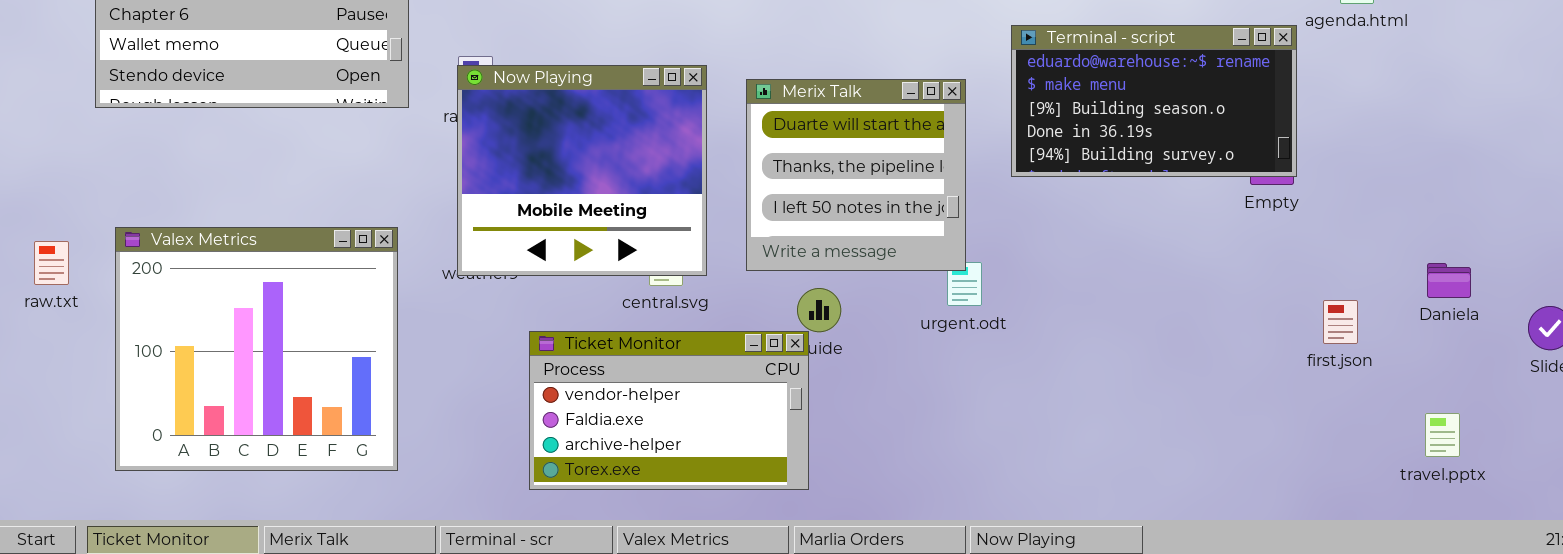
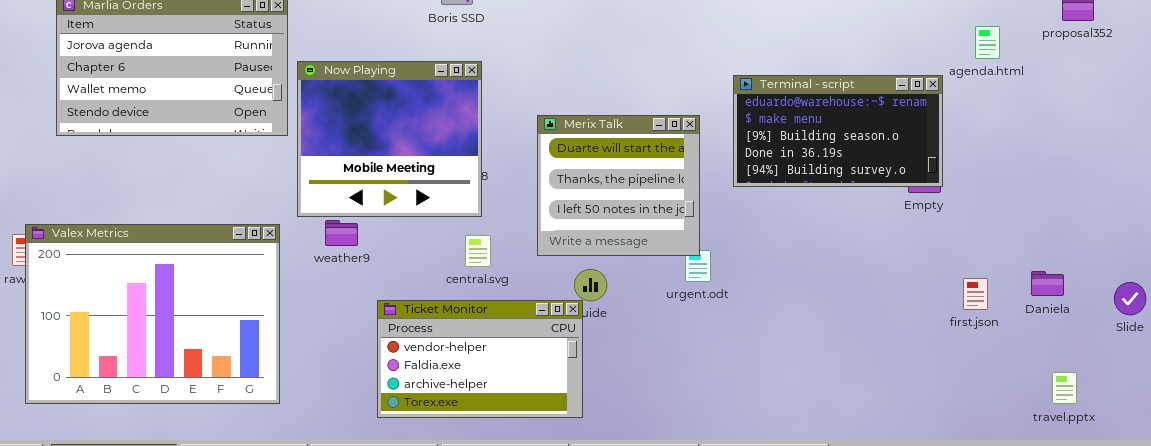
Now Playing: [457,65,707,276] -> [297,61,482,217], moved
Valex Metrics: [115,227,398,471] -> [25,224,280,404], resized
Daniela: [1427,263,1471,298] -> [1031,271,1064,296], moved
travel.pptx: [1425,413,1460,457] -> [1052,372,1077,404], moved

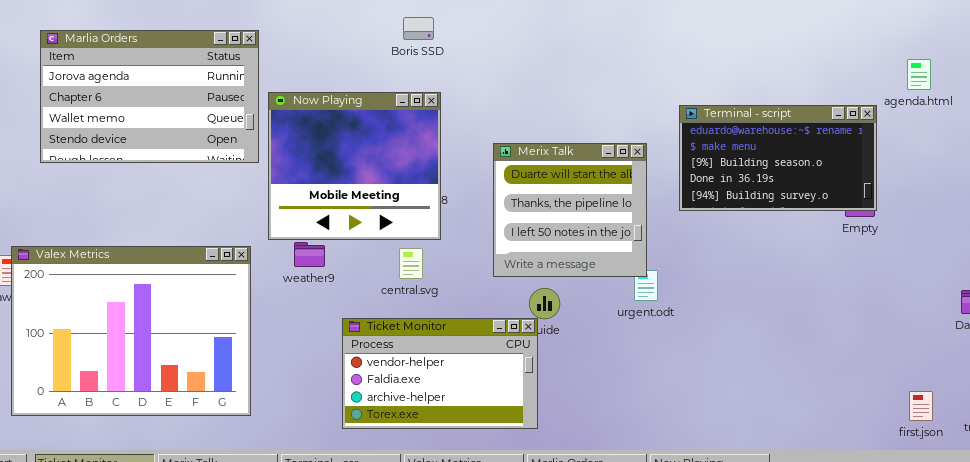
central.svg: [465,235,491,267] -> [399,248,423,279], moved
first.json: [963,278,988,310] -> [909,391,933,421], moved

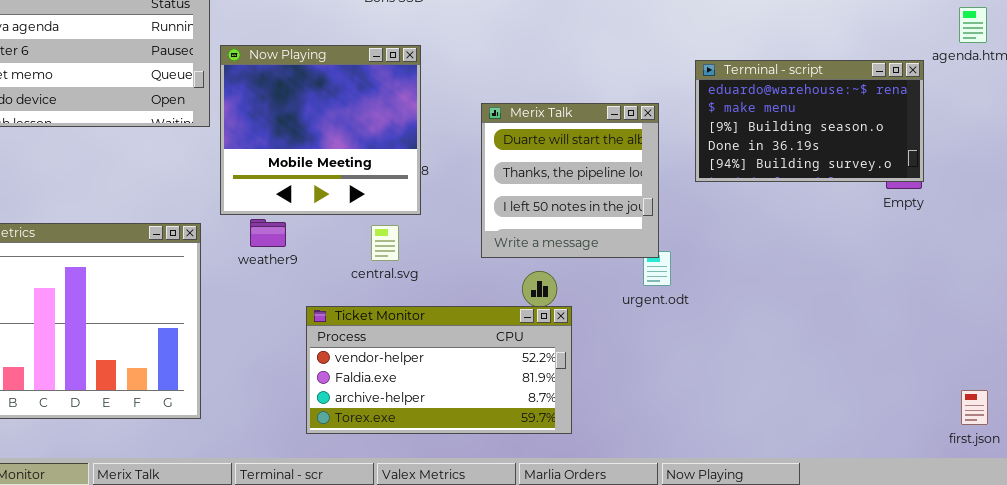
Ticket Monitor: [342,318,538,429] -> [306,306,572,434], resized

